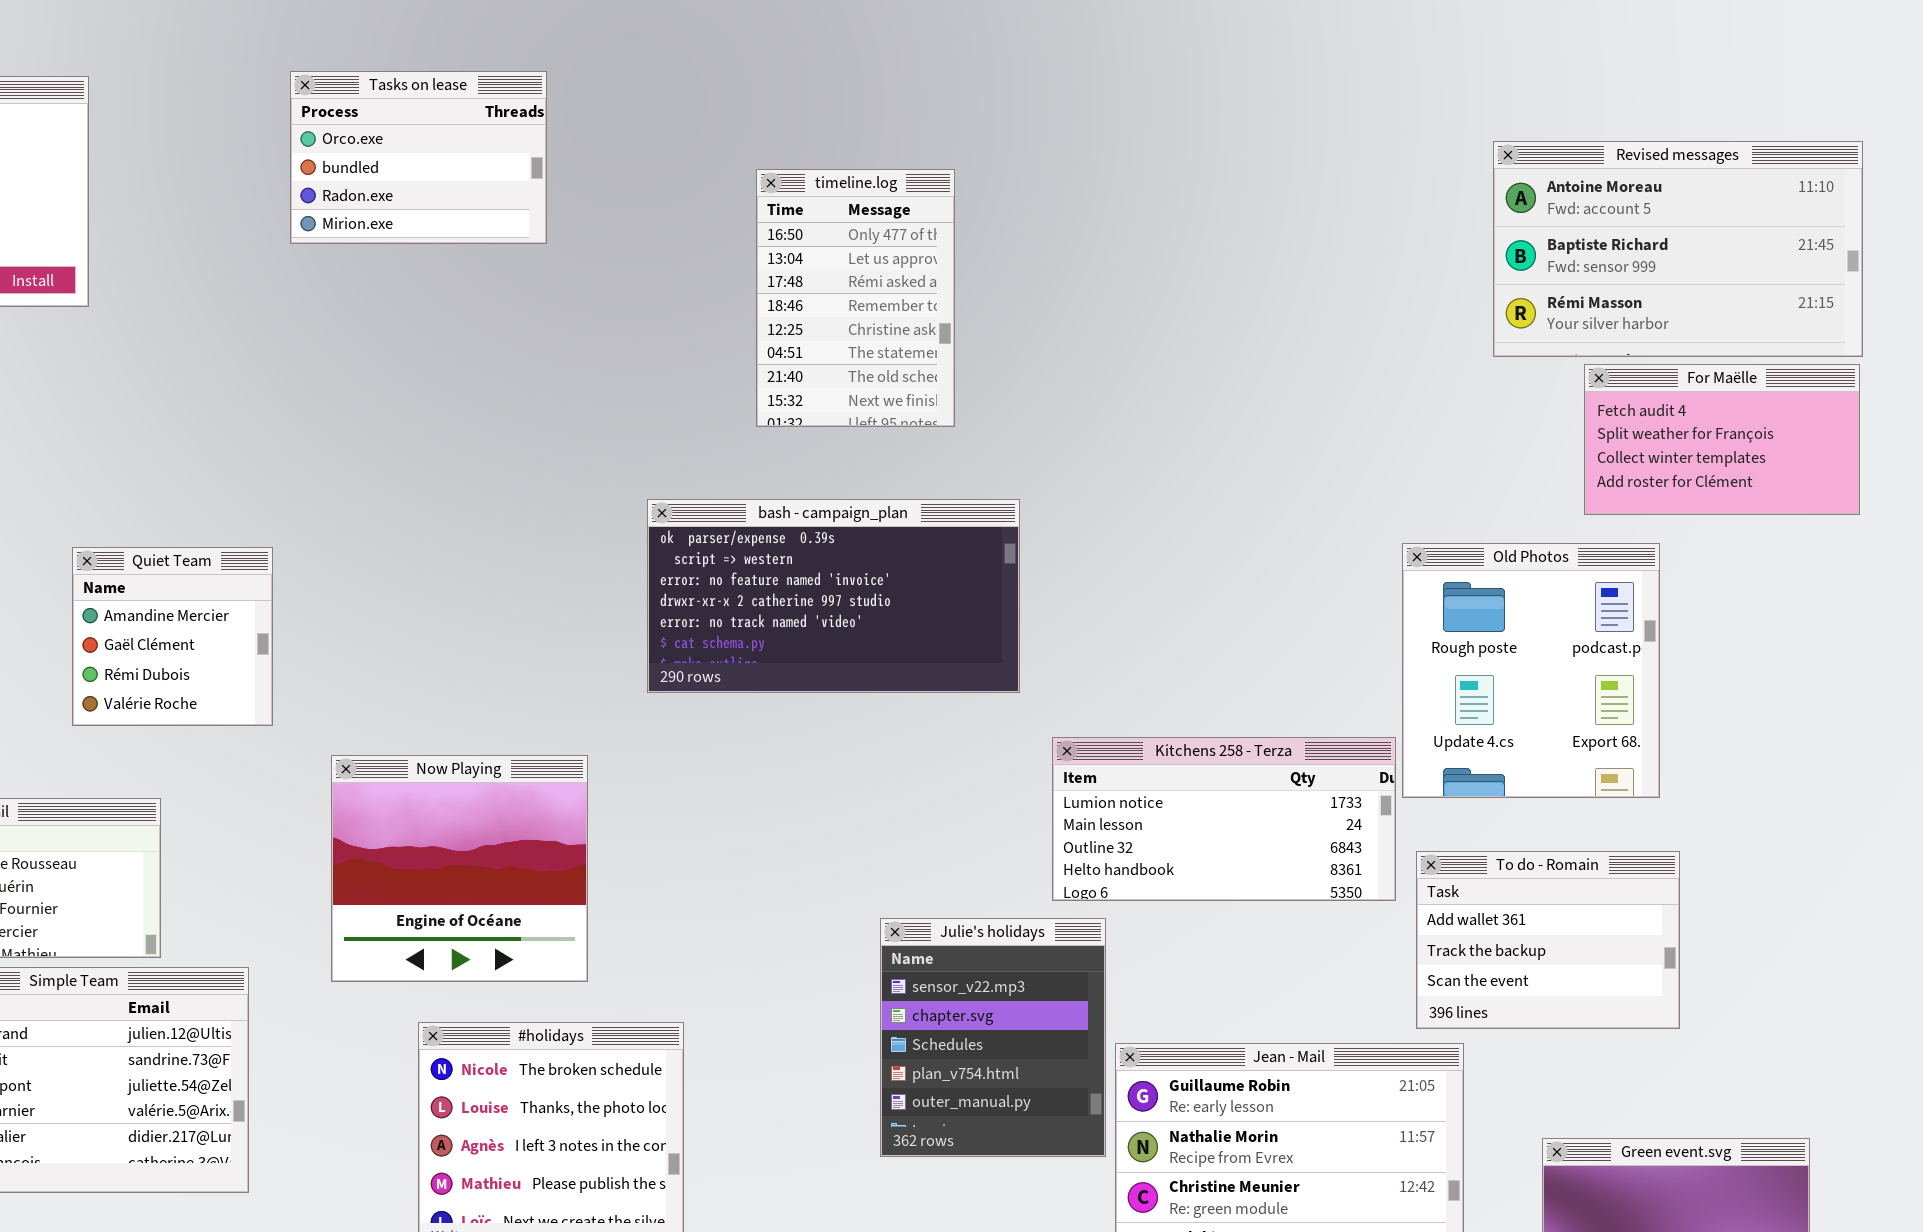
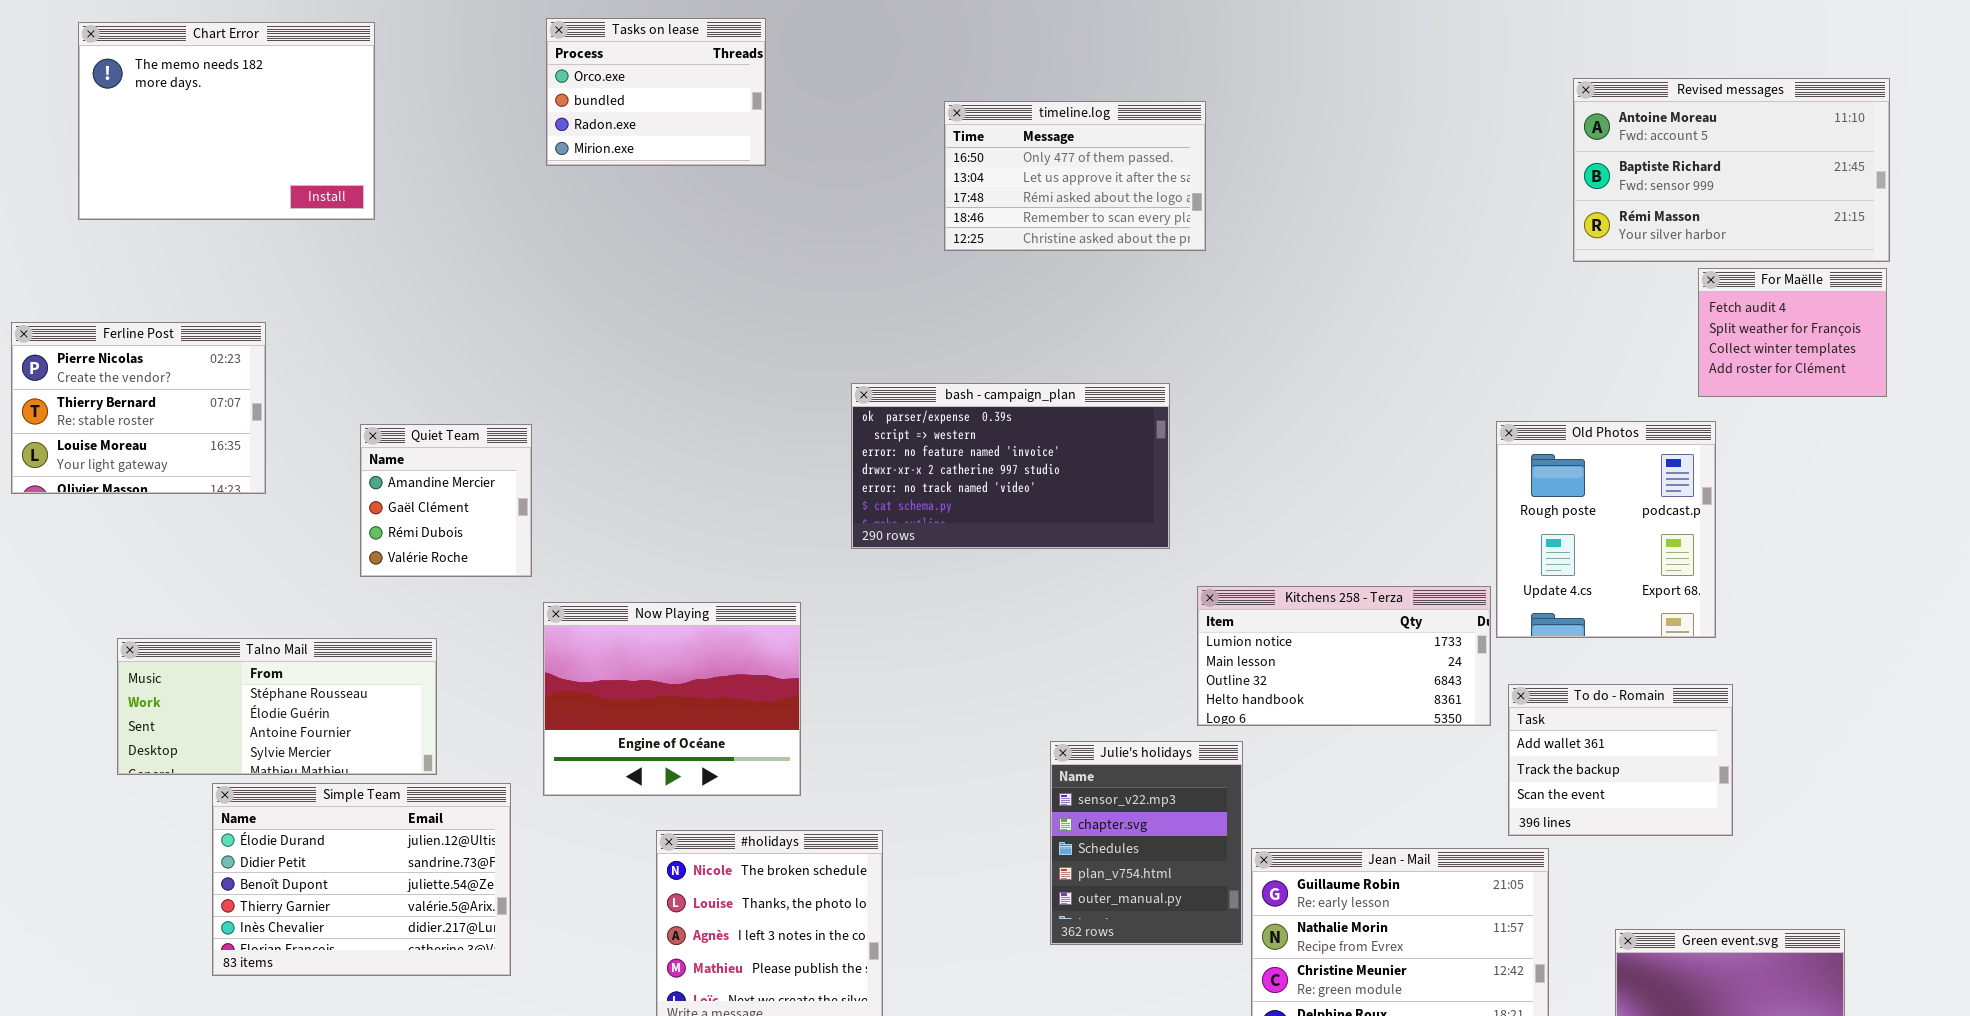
timeline.log: [756,169,955,427] -> [944,101,1206,251], resized
For Maëlle: [1584,364,1860,515] -> [1698,268,1887,397], resized
Now Playing: [331,755,588,982] -> [543,602,801,796], resized

